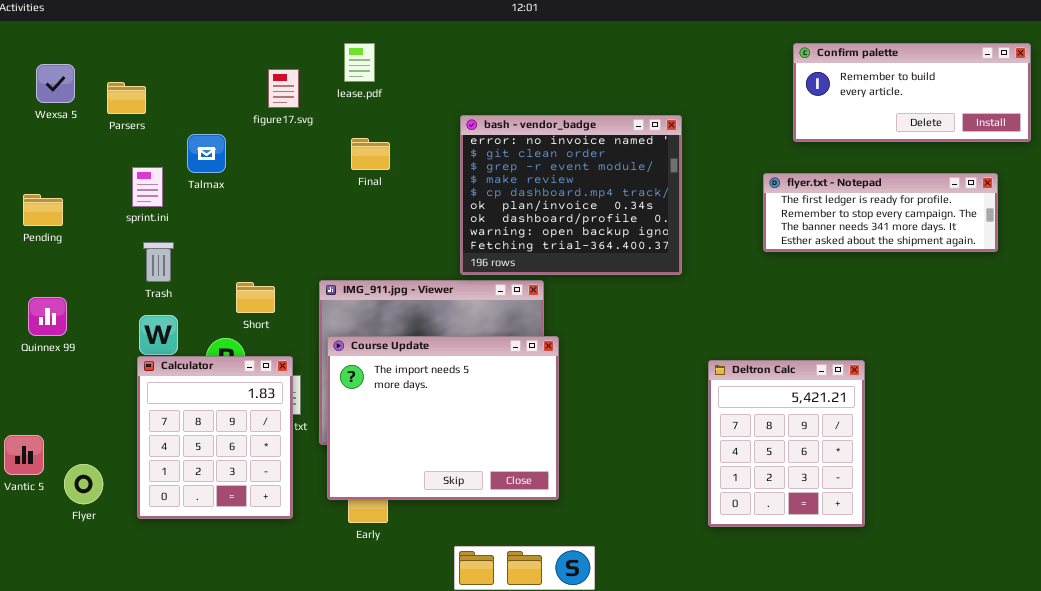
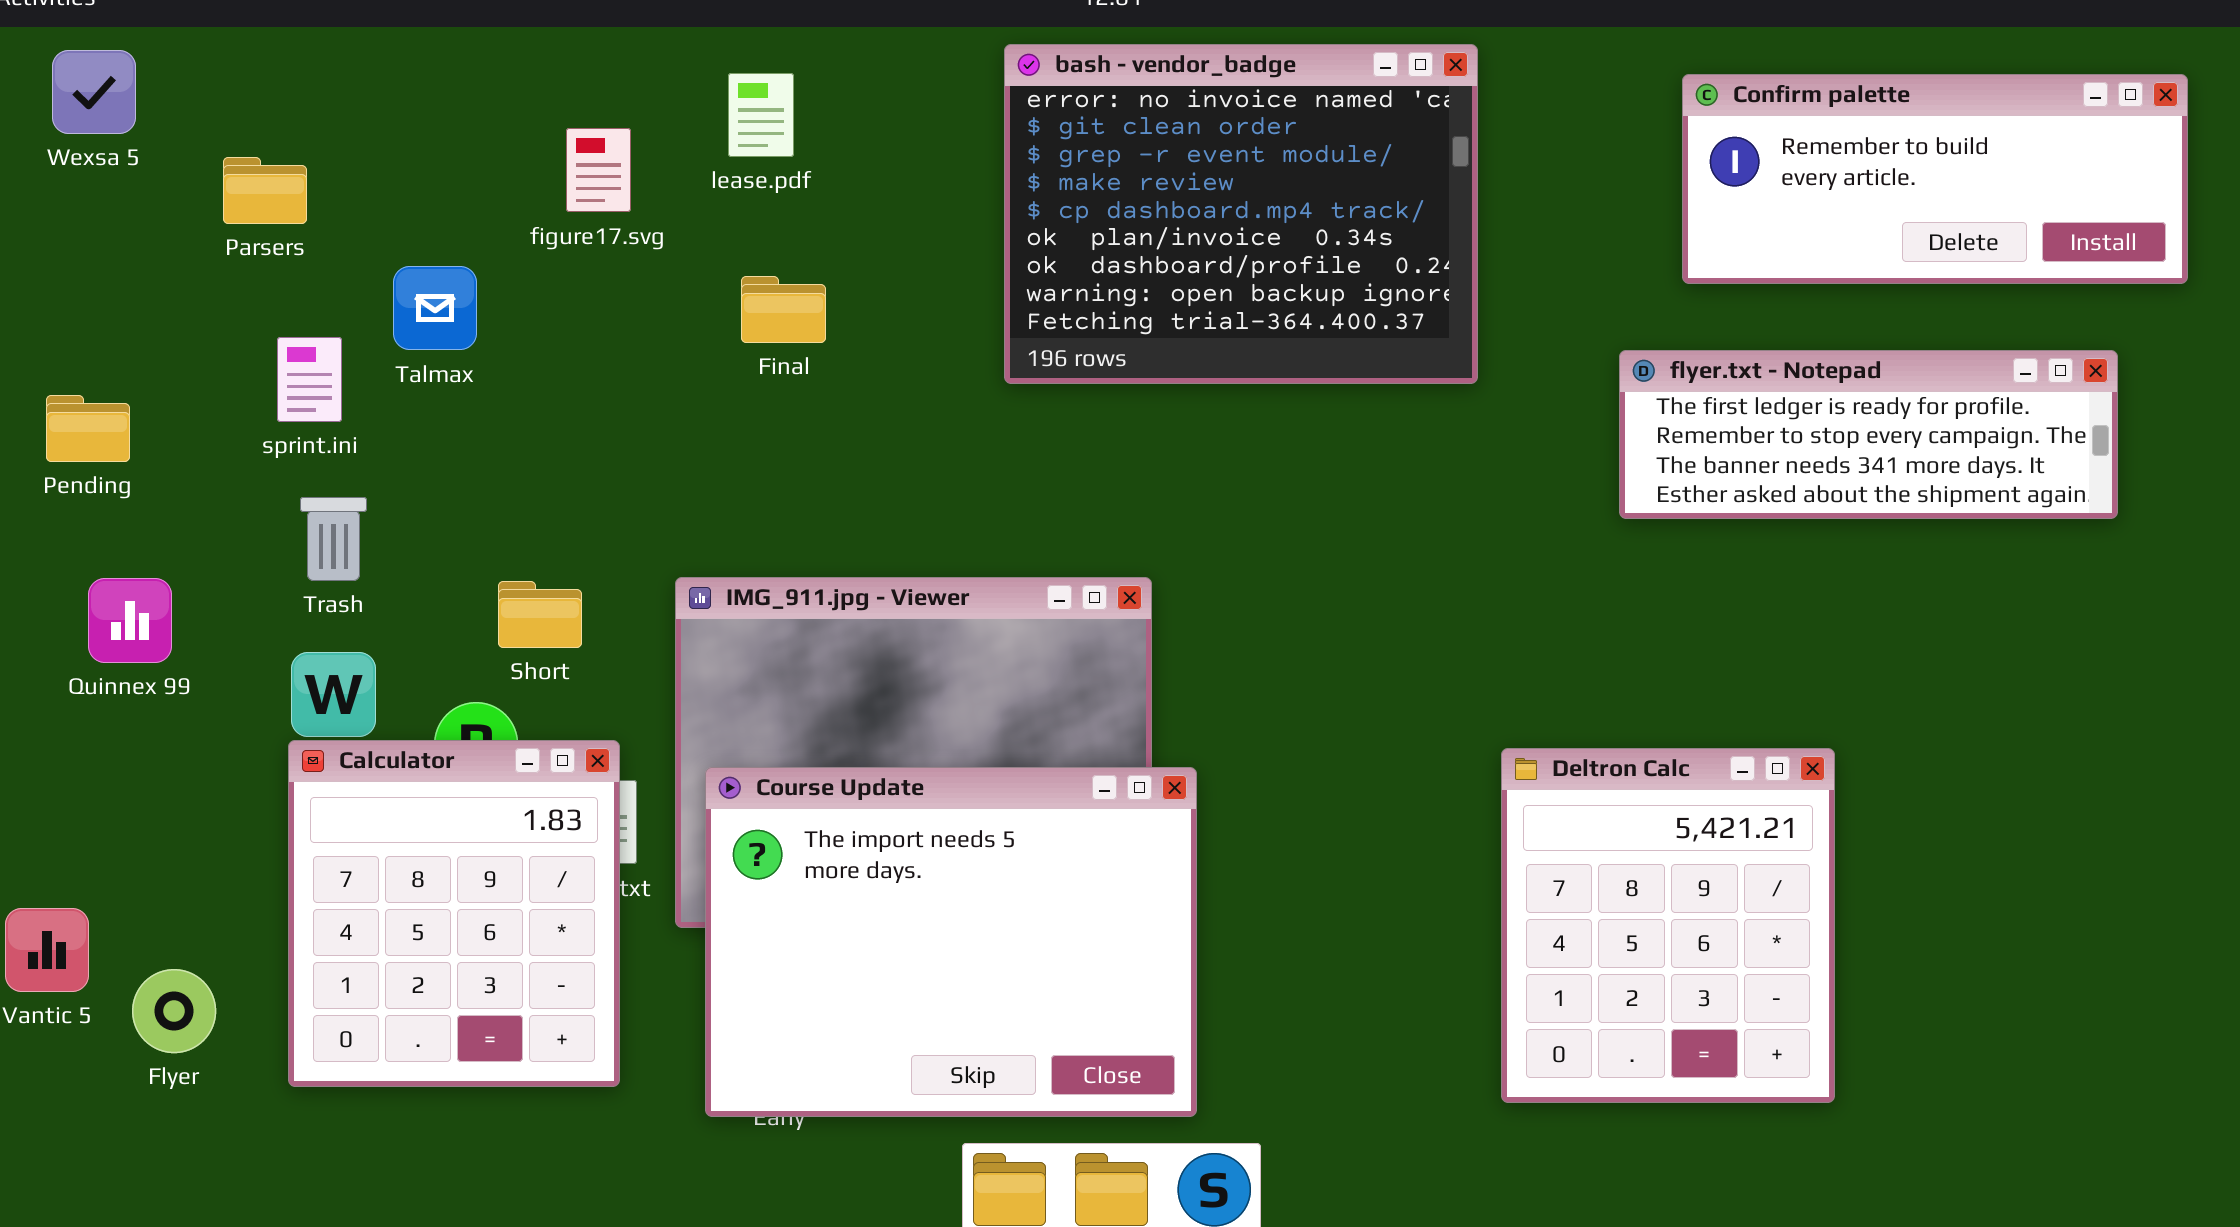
Wexsa 5: [36,64,75,103] -> [52,50,136,134], moved
bash - vendor_badge: [460,115,682,275] -> [1004,44,1478,384], moved
Quinnex 99: [28,297,67,336] -> [88,578,172,663], moved
Course Update: [327,336,559,500] -> [705,767,1197,1117], moved

